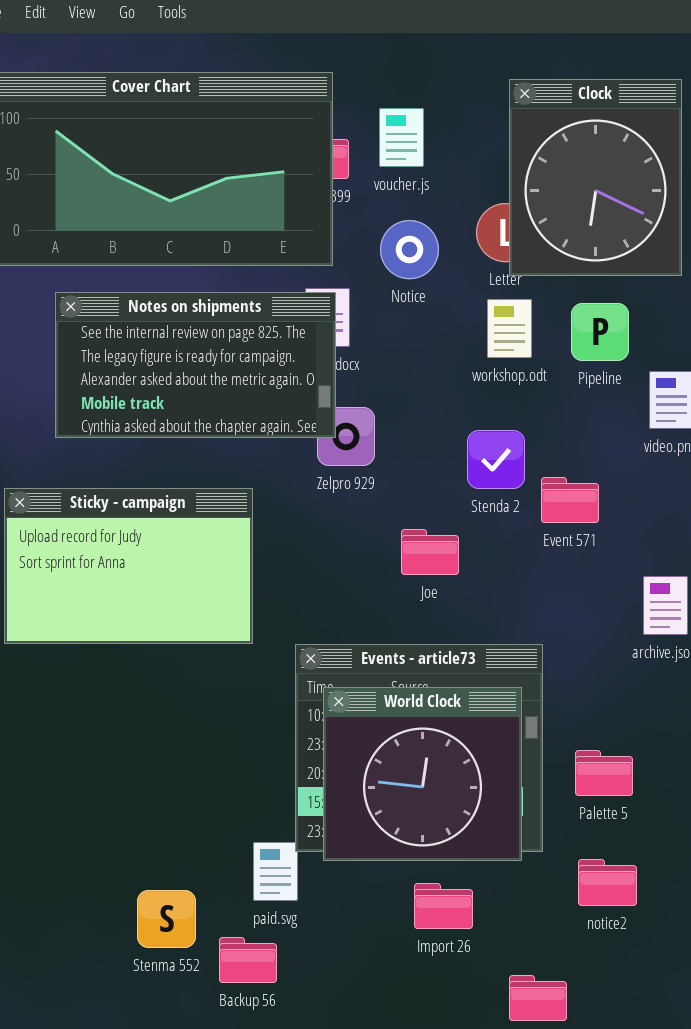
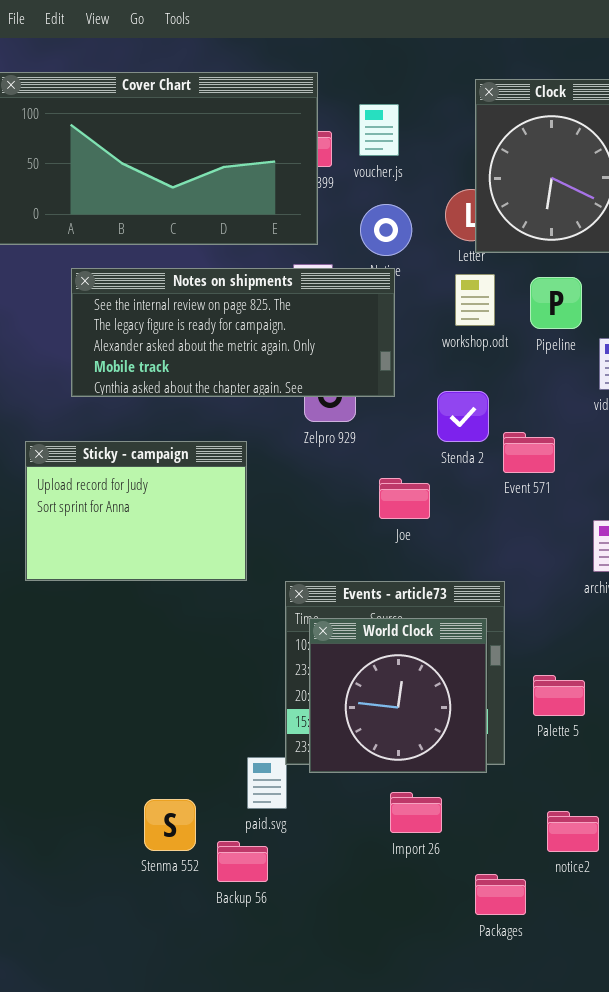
Notes on shipments: [55,292,336,438] -> [71,268,395,397], resized
notice2: [578,859,637,906] -> [547,811,599,852], moved

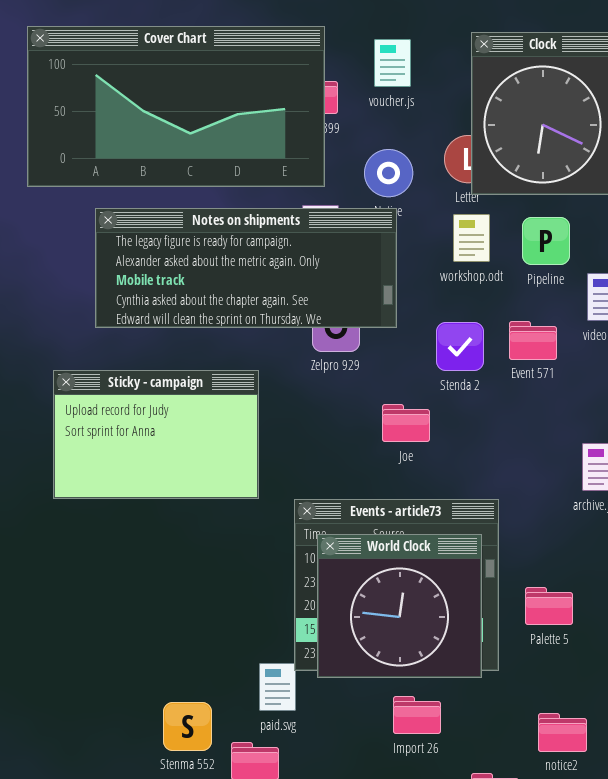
voucher.js: [359,104,399,156] -> [374,39,411,87], moved
Notes on shipments: [71,268,395,397] -> [95,208,397,328], scrolled down 1 row
Event 571: [503,432,555,473] -> [509,321,557,360], moved

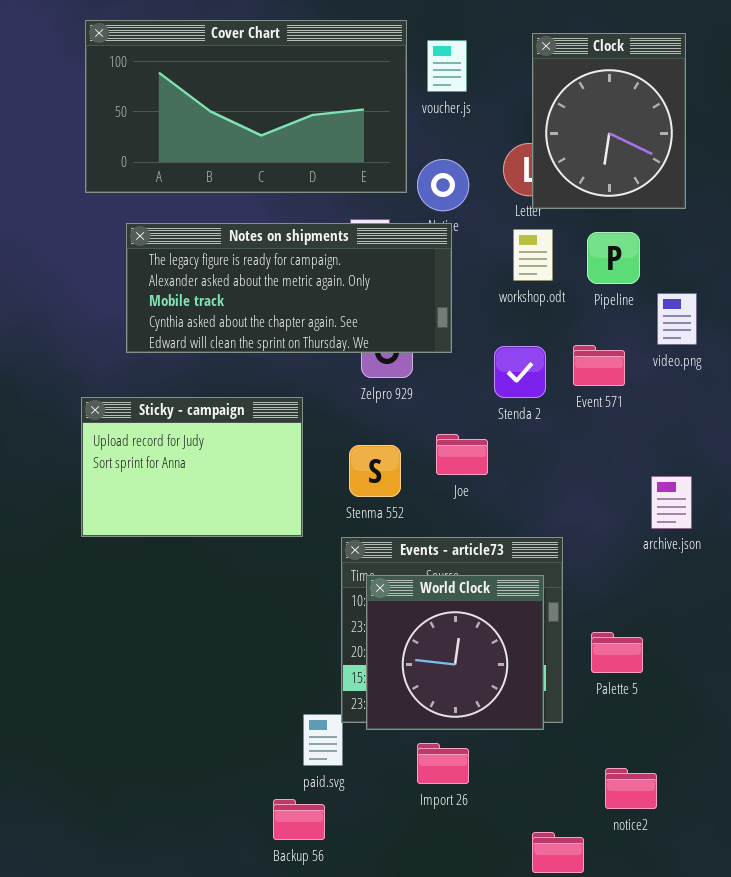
Cover Chart: [27,26,325,187] -> [85,20,407,193], moved
Import 26: [393,696,441,734] -> [417,743,469,784], moved
Stenma 552: [163,702,212,751] -> [349,445,401,497], moved

